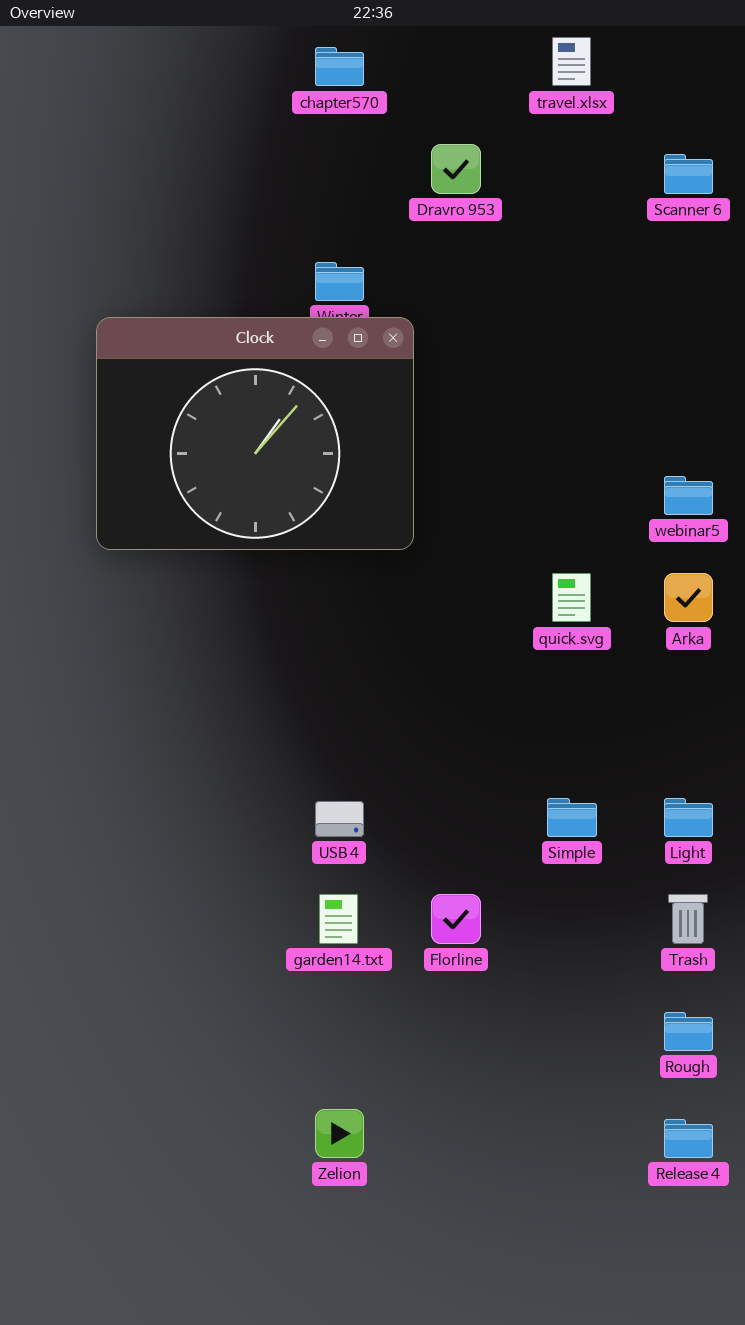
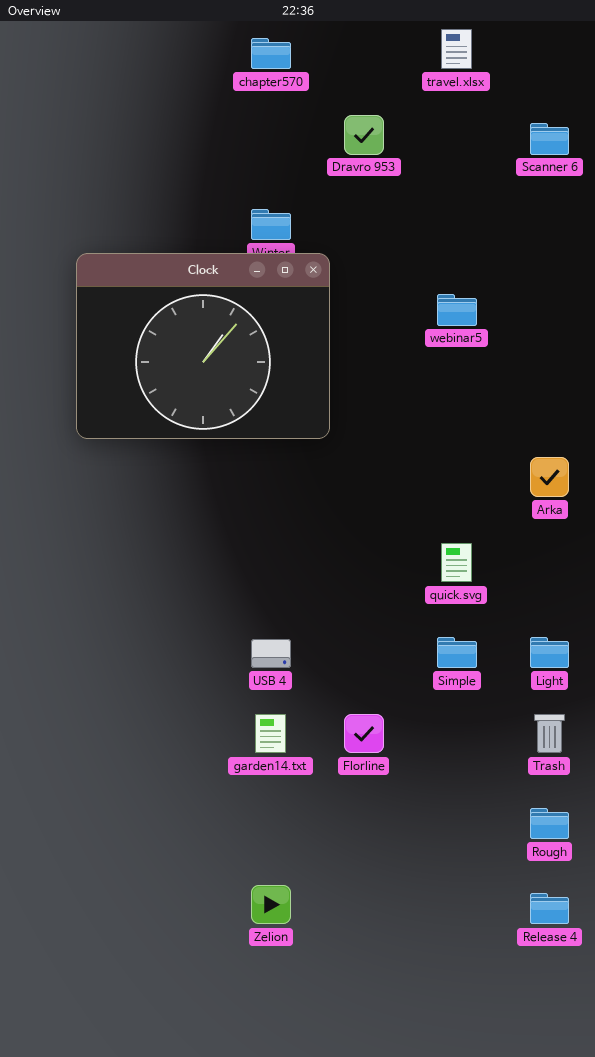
webinar5: [664,476,713,515] -> [437,294,477,326], moved
quick.svg: [552,573,591,622] -> [441,543,472,582], moved

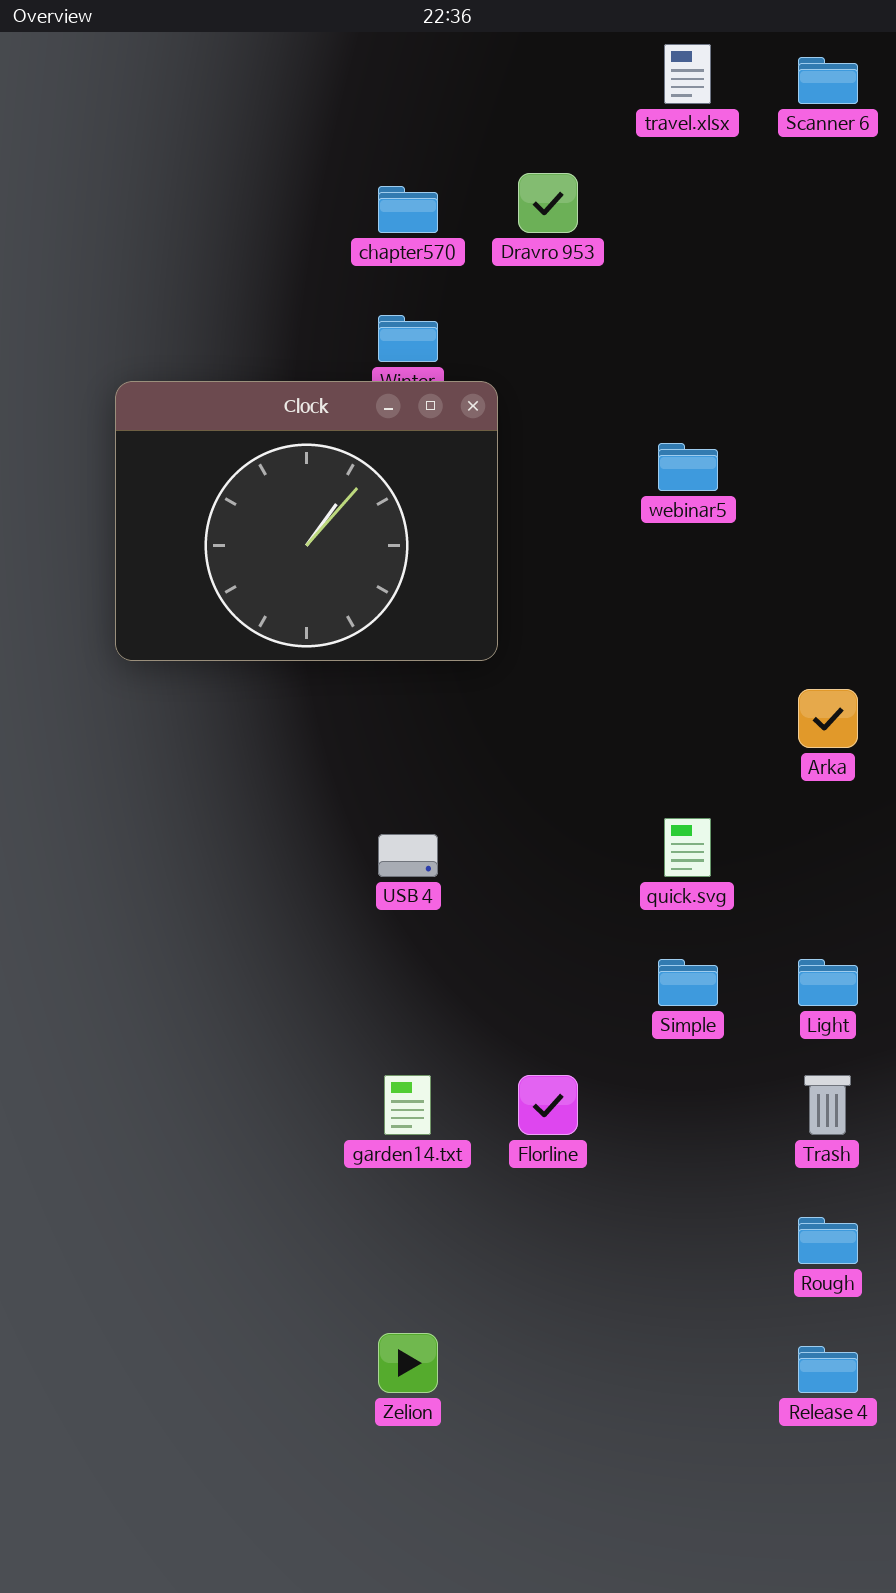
chapter570: [251,38,291,69] -> [378,186,438,233], moved
Scanner 6: [530,123,569,155] -> [798,57,858,104], moved
USB 4: [251,639,291,668] -> [378,834,438,877], moved

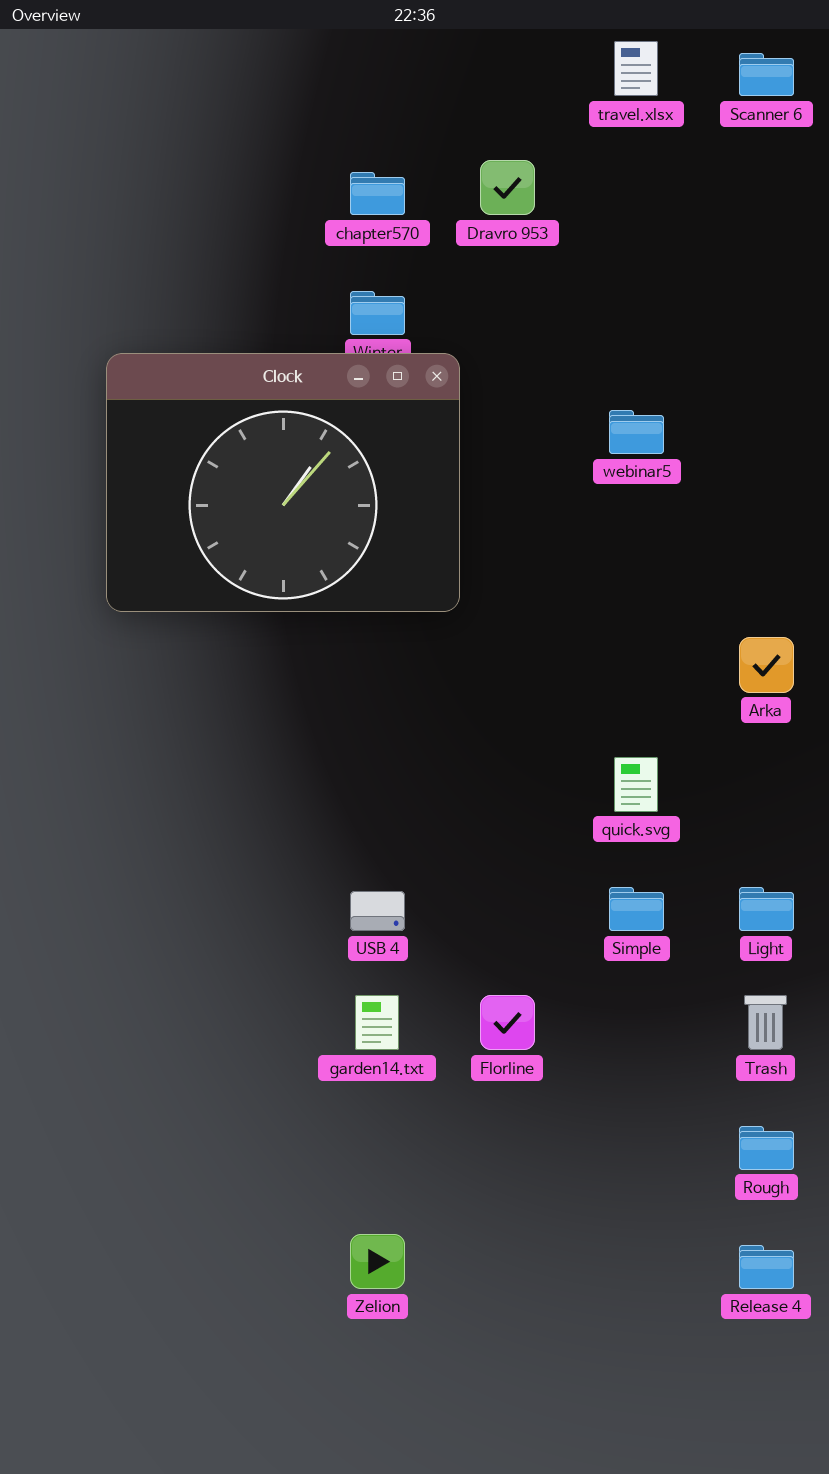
USB 4: [378,834,438,877] -> [350,891,405,931], moved

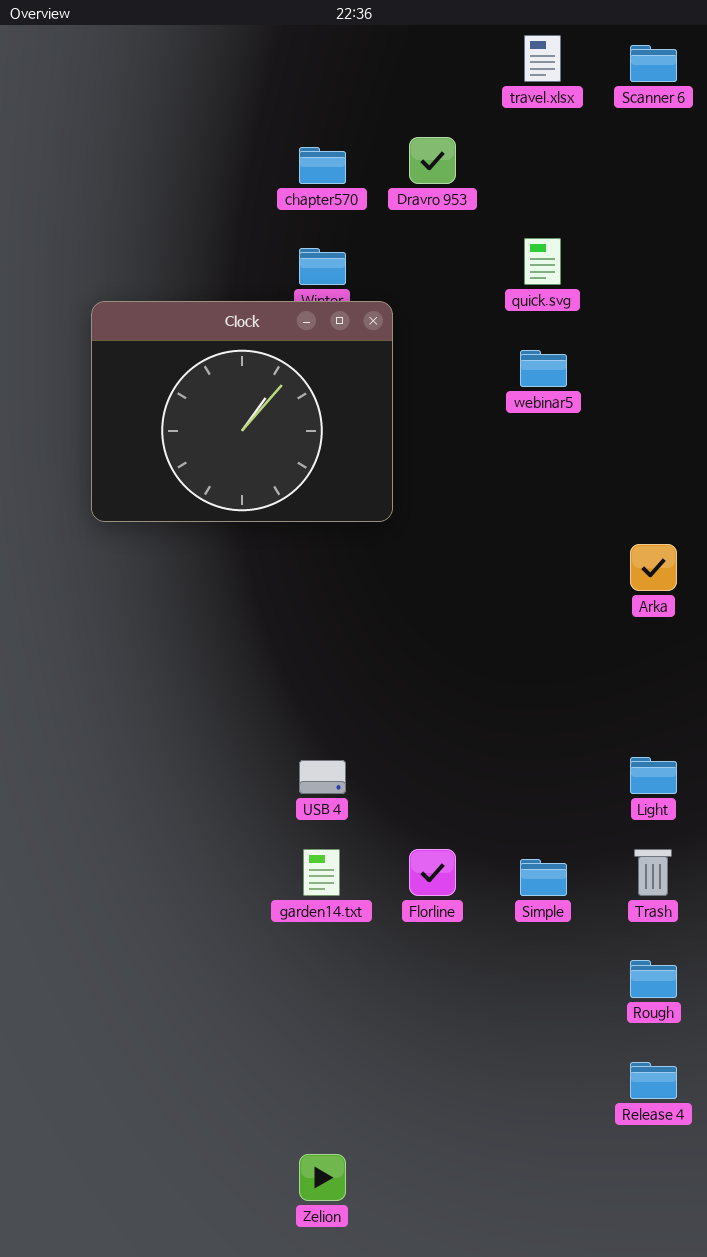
quick.svg: [614,757,658,812] -> [524,238,561,285], moved
Simple: [609,887,664,931] -> [520,859,567,896], moved
Zelion: [350,1234,405,1289] -> [299,1154,346,1201], moved

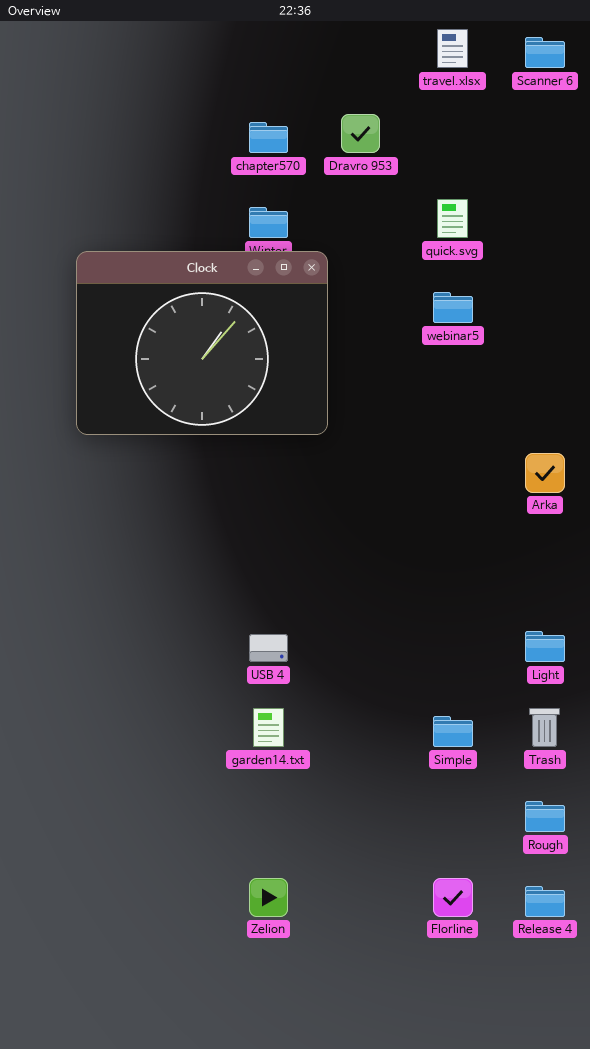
Florline: [409,849,456,896] -> [433,878,473,917], moved
Zelion: [299,1154,346,1201] -> [249,878,288,917], moved

